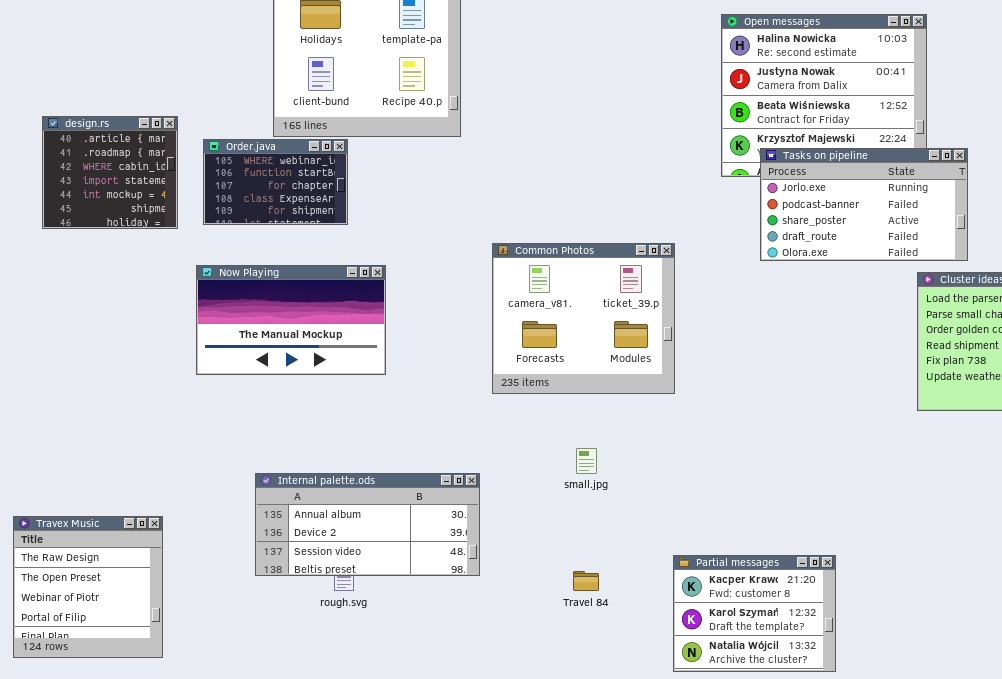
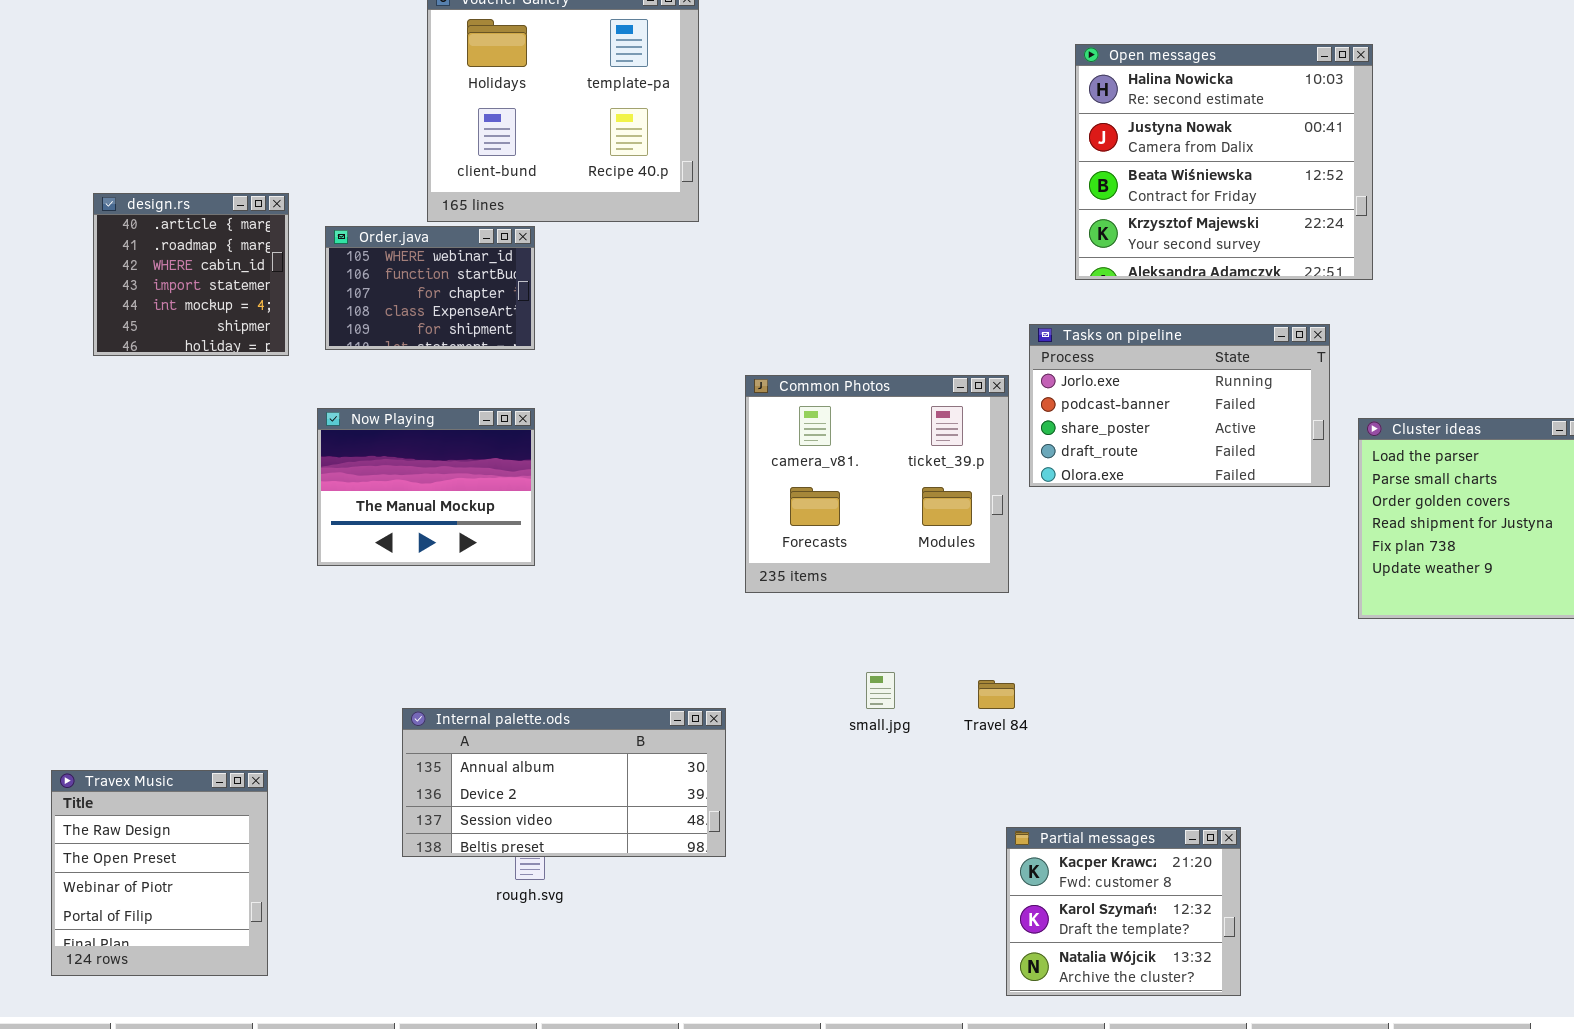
Tasks on pipeline: [760,148,968,261] -> [1029,324,1330,487], moved
Now Playing: [196,265,386,375] -> [317,408,535,566], resized
Travel 84: [573,571,599,591] -> [978,680,1015,709], moved

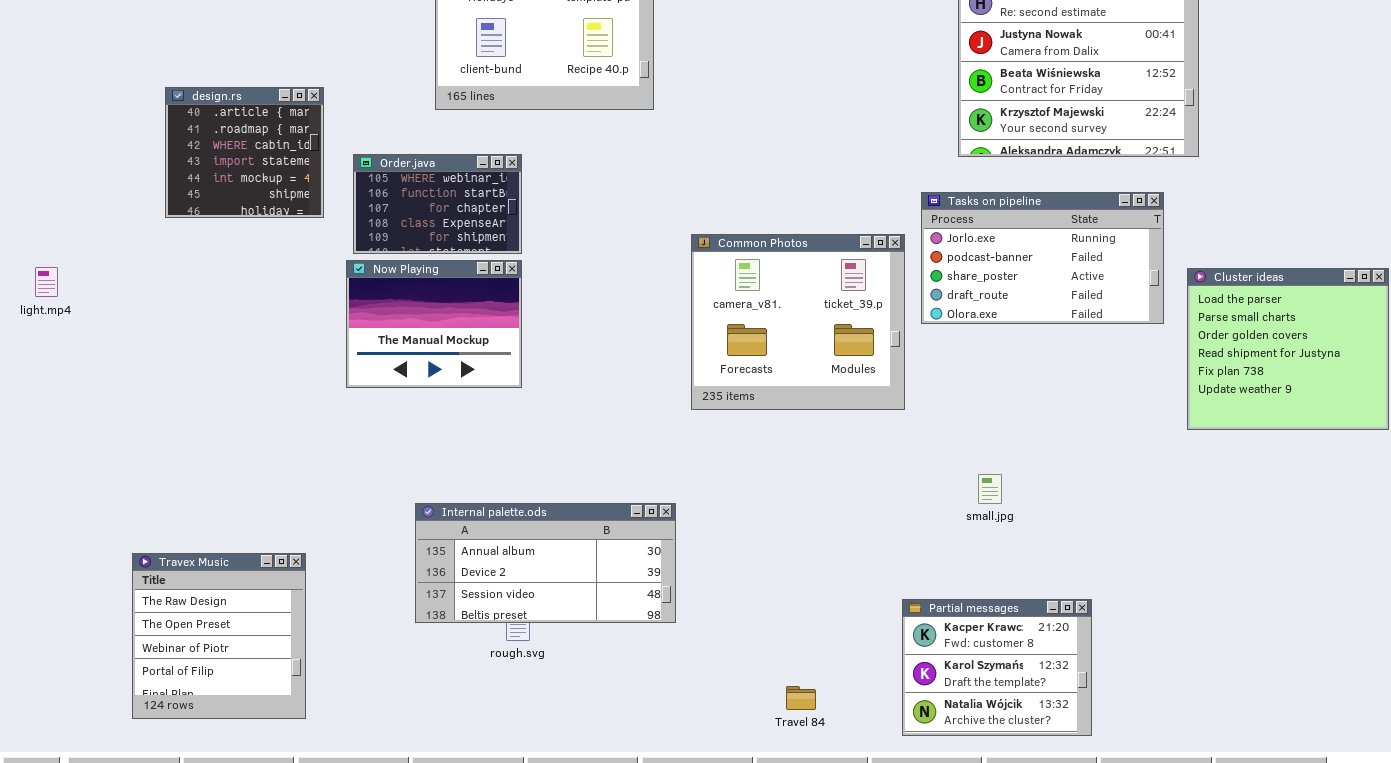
Order.java: [325,226,535,350] -> [353,154,522,254], moved
small.jpg: [866,672,895,709] -> [978,474,1002,504], moved
Travel 84: [978,680,1015,709] -> [786,686,816,710], moved

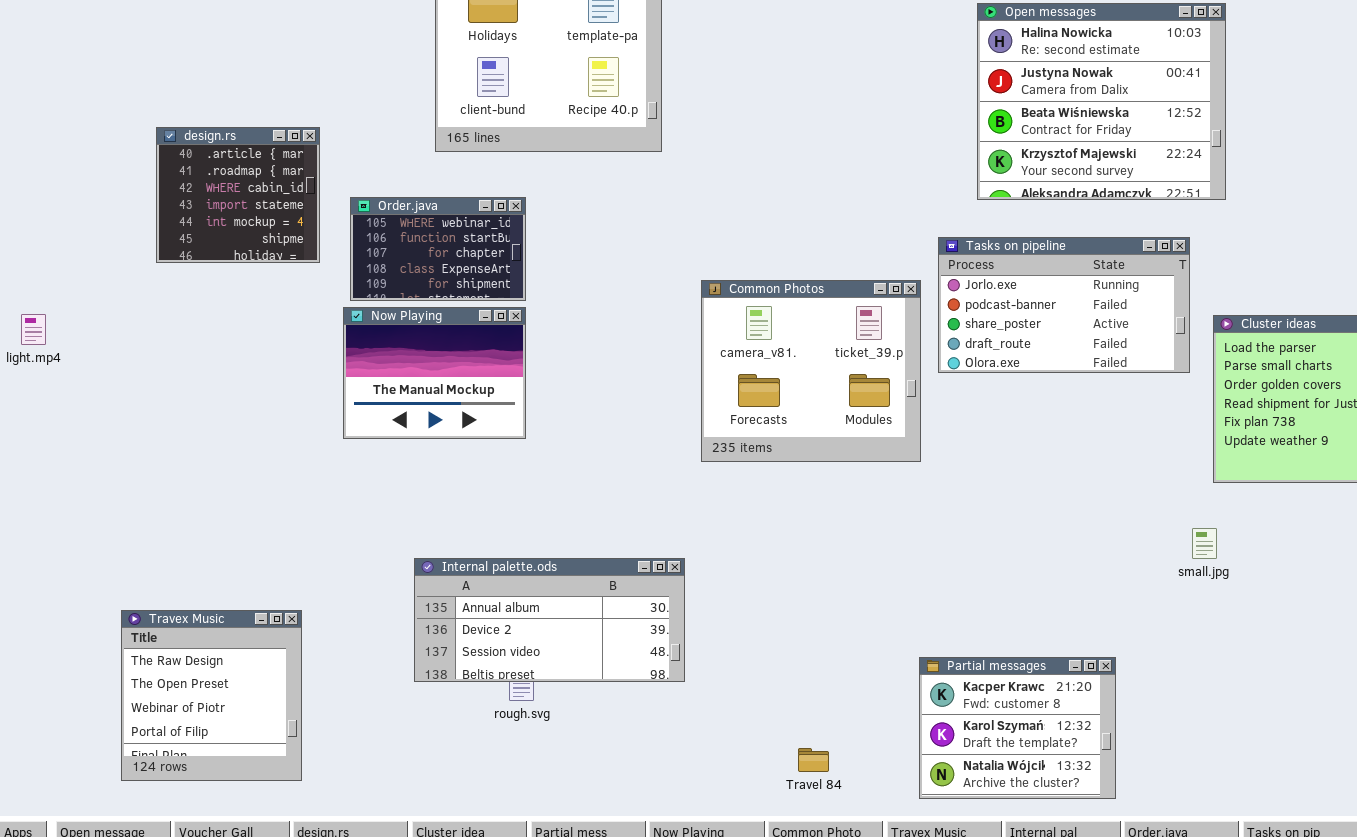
small.jpg: [978,474,1002,504] -> [1192,528,1217,559], moved

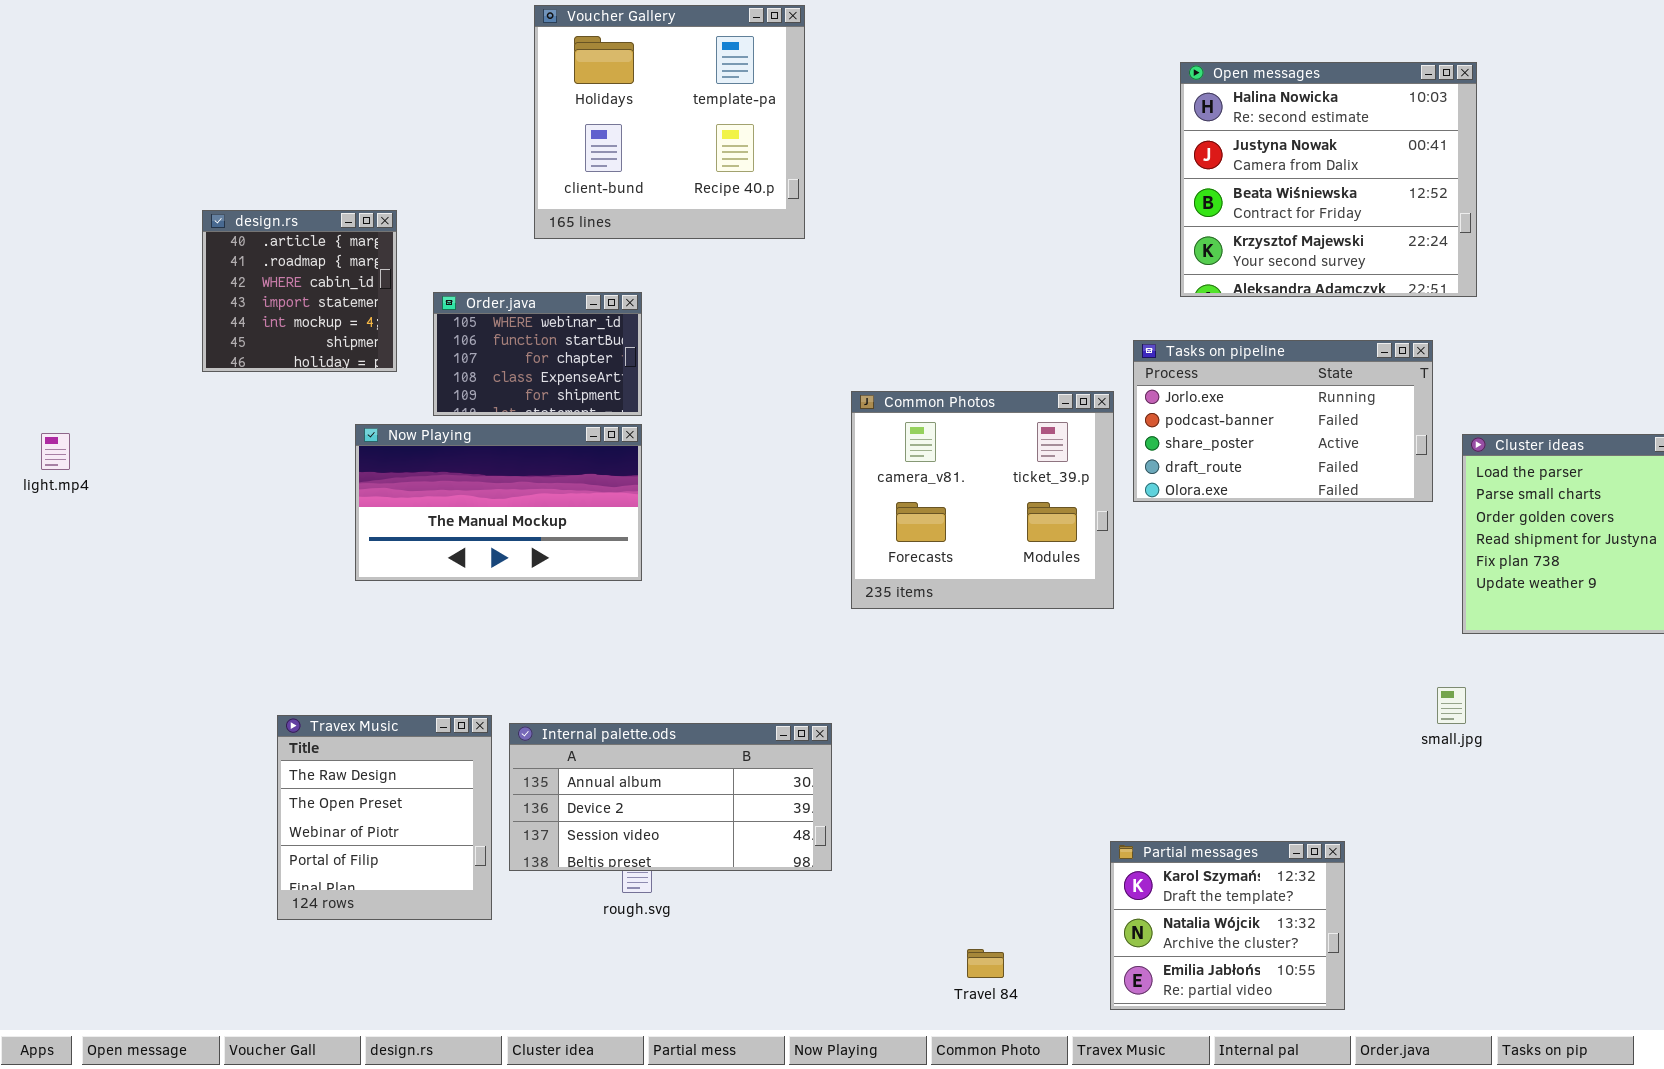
Now Playing: [343,307,526,439] -> [355,424,642,581], resized
Travex Music: [121,610,302,781] -> [277,715,492,920], moved
Partial messages: [919,657,1116,799] -> [1110,841,1345,1010], scrolled down 1 row

